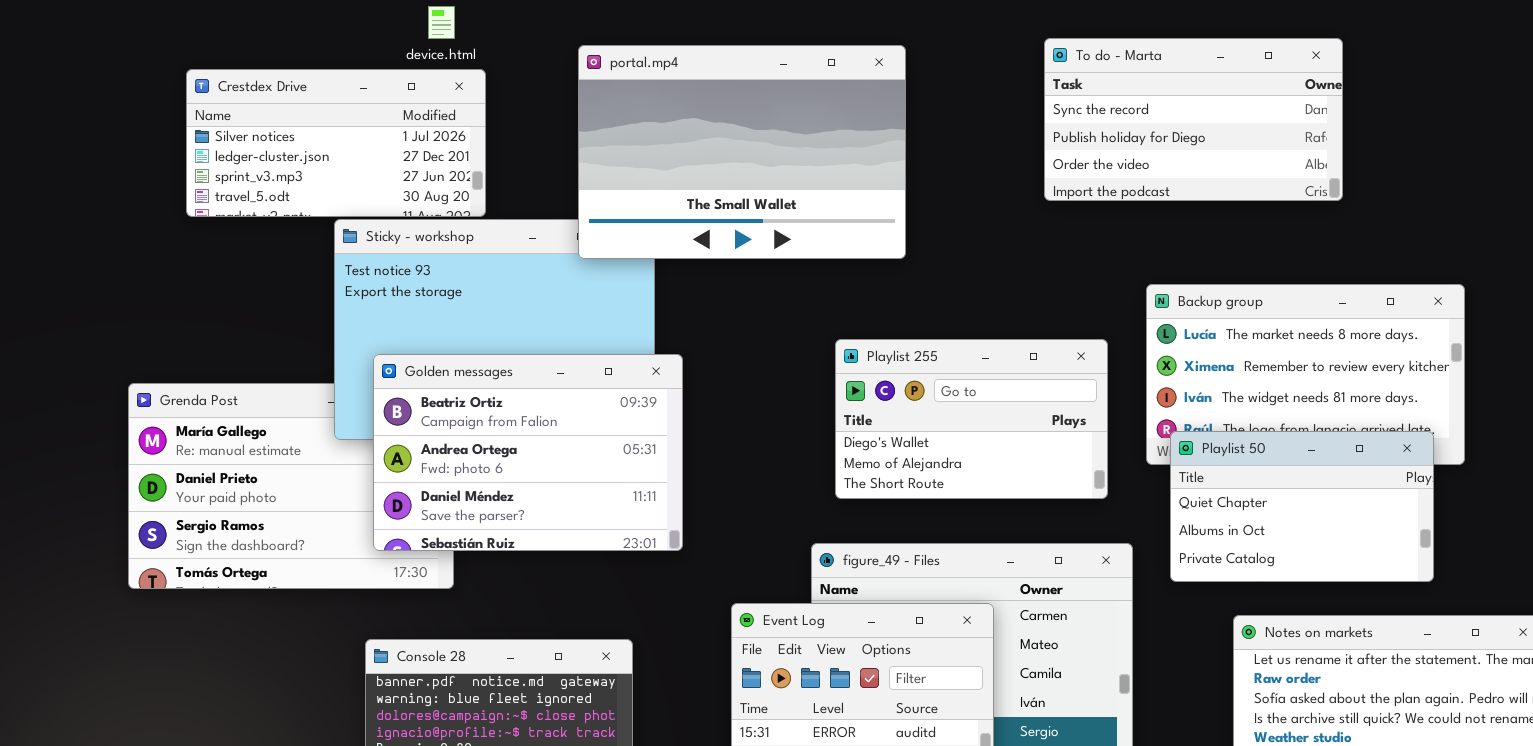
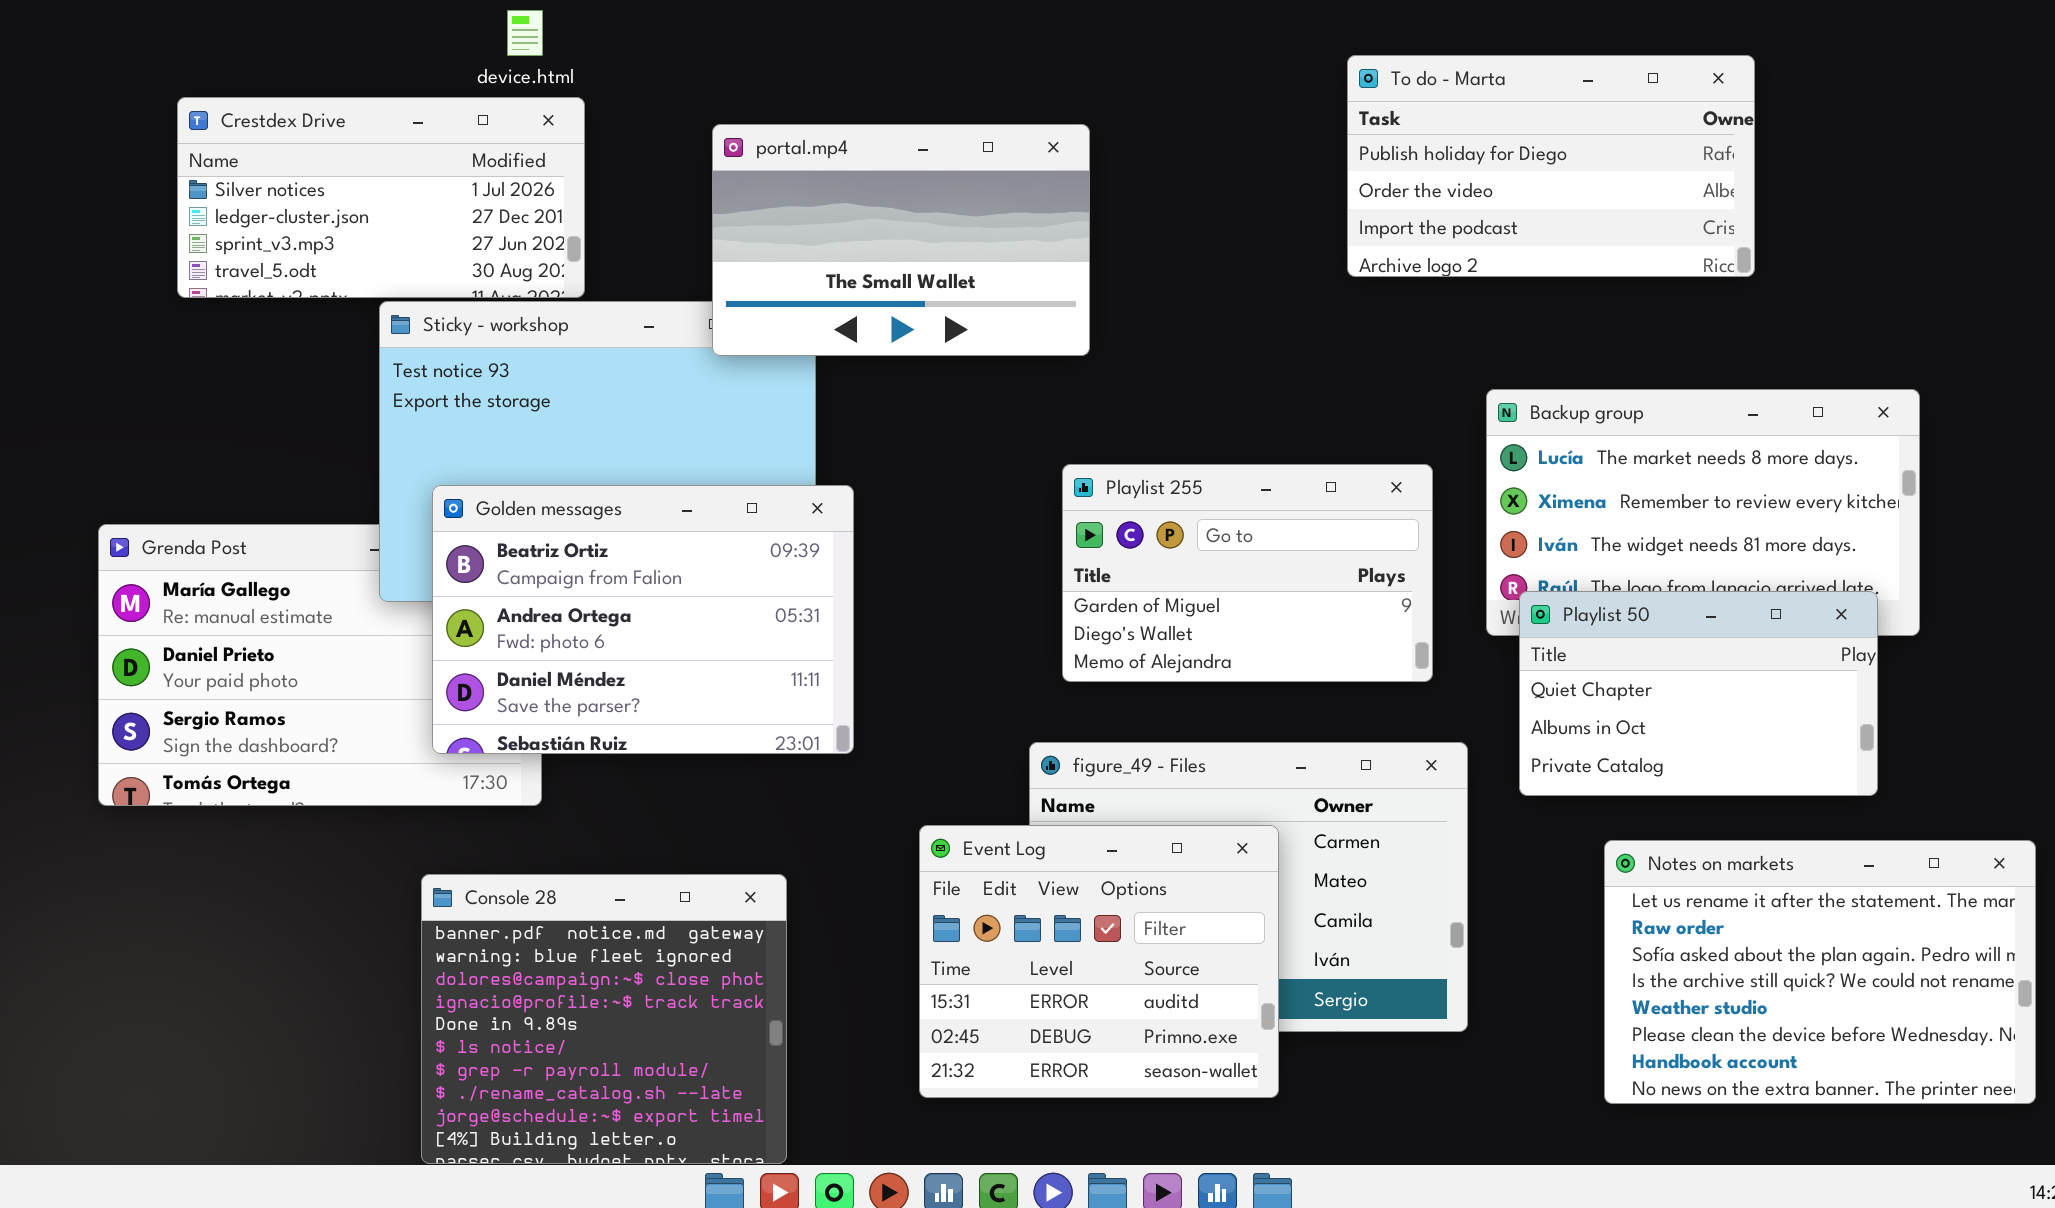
To do - Marta: [1044,38,1343,201] -> [1347,55,1755,277], scrolled down 1 row
portal.mp4: [578,45,906,259] -> [712,124,1090,356], resized
Playlist 255: [835,339,1108,499] -> [1062,464,1433,682], scrolled up 1 row

